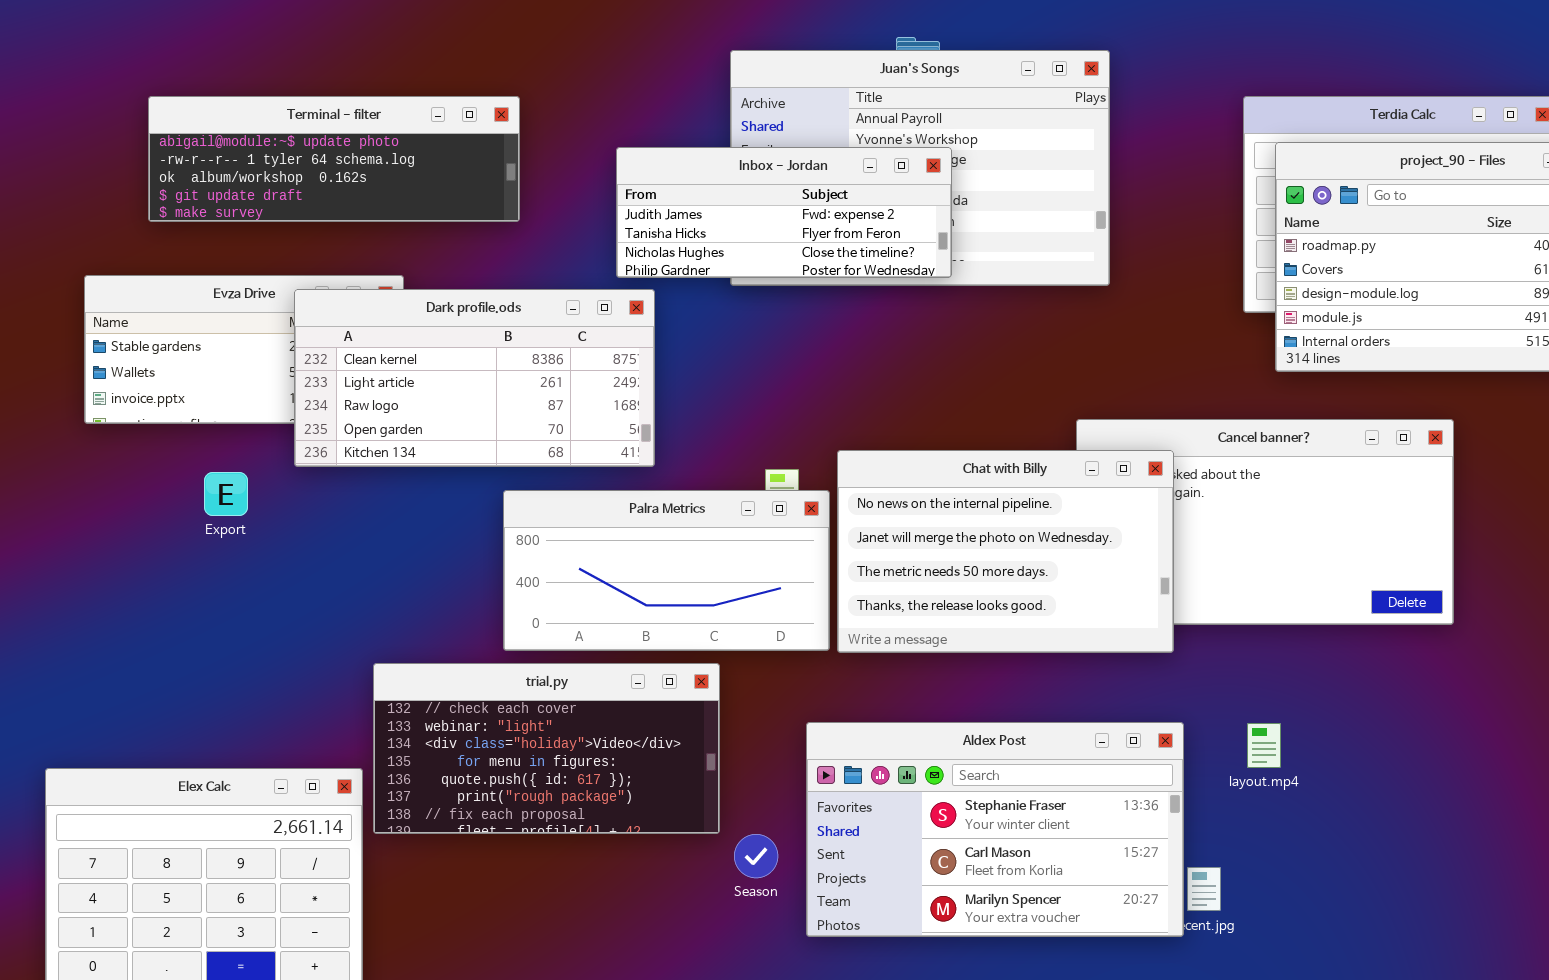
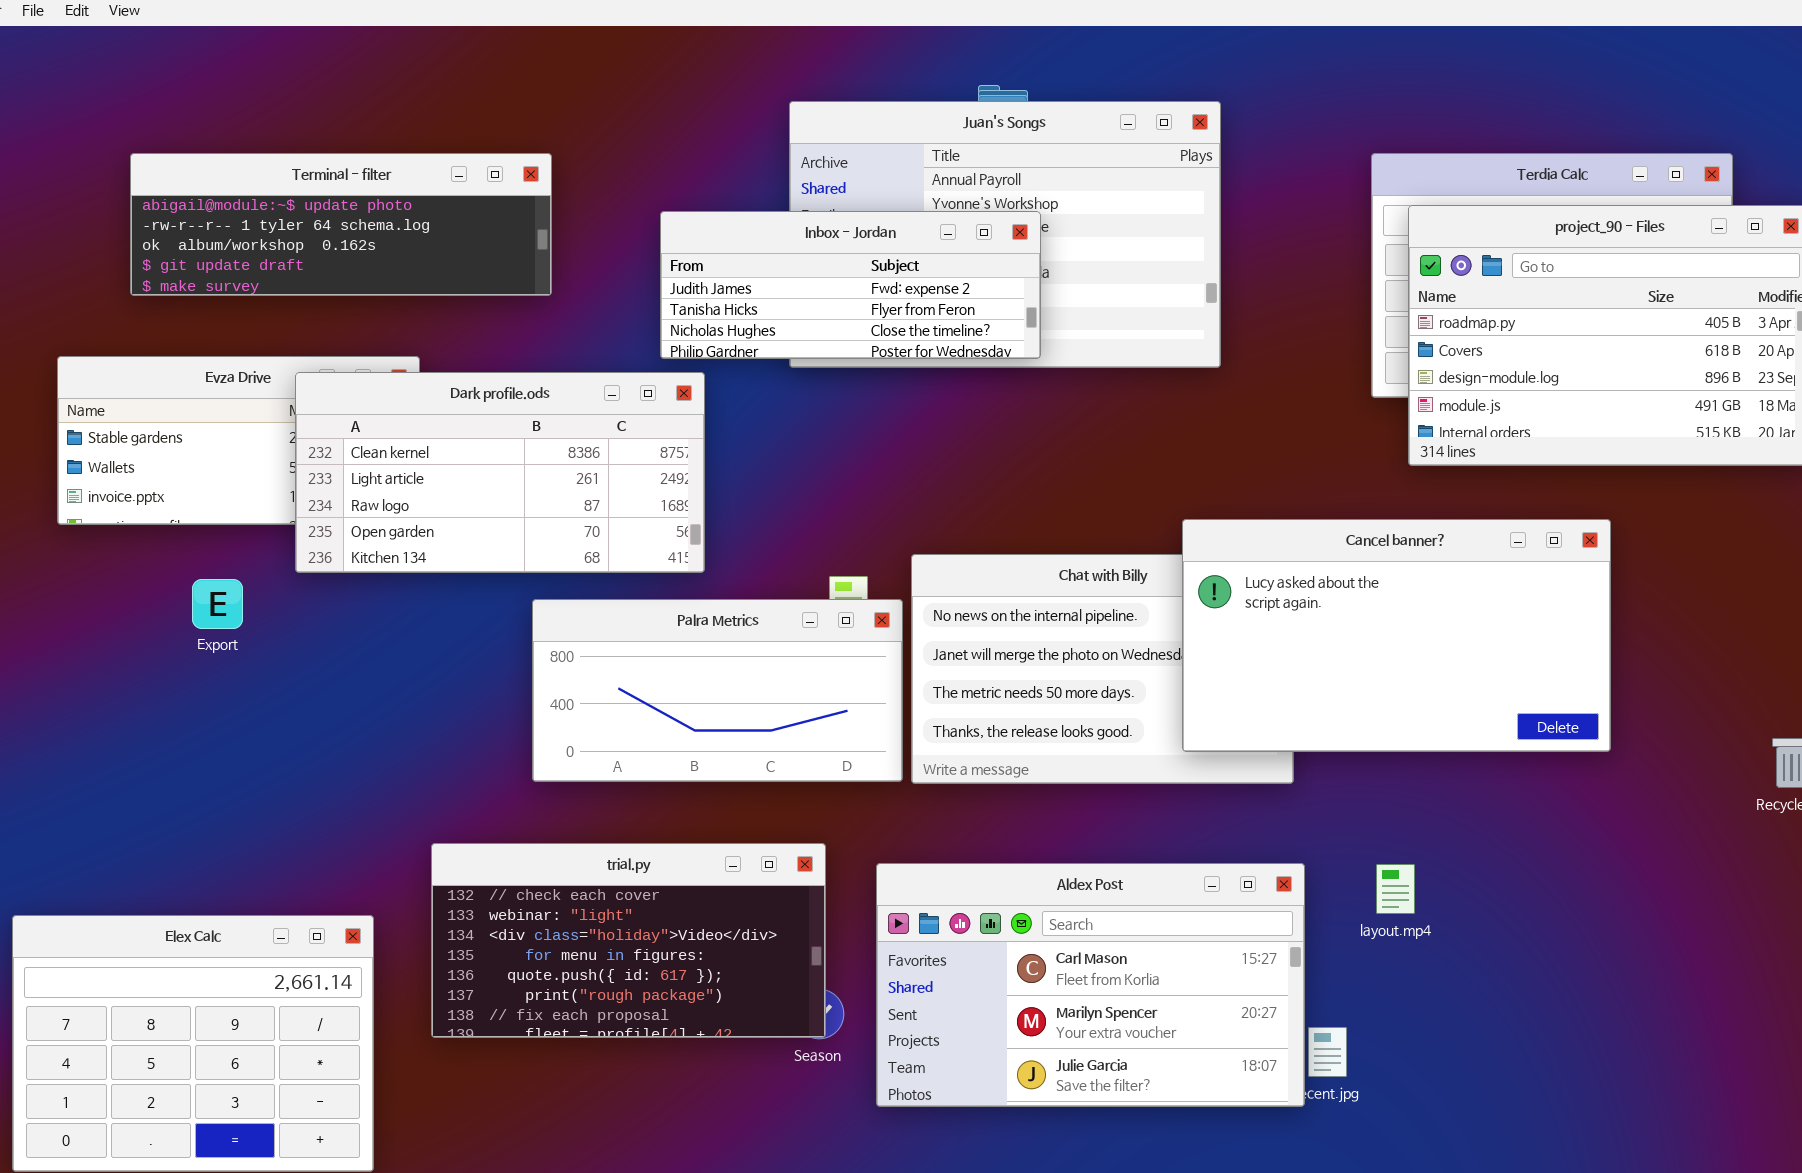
Cancel banner?: [1076,419,1454,625] -> [1182,519,1611,752], raised
trial.py: [373,663,720,834] -> [431,843,826,1038], moved
Aldex Post: [806,722,1184,937] -> [876,863,1305,1107], scrolled down 1 row

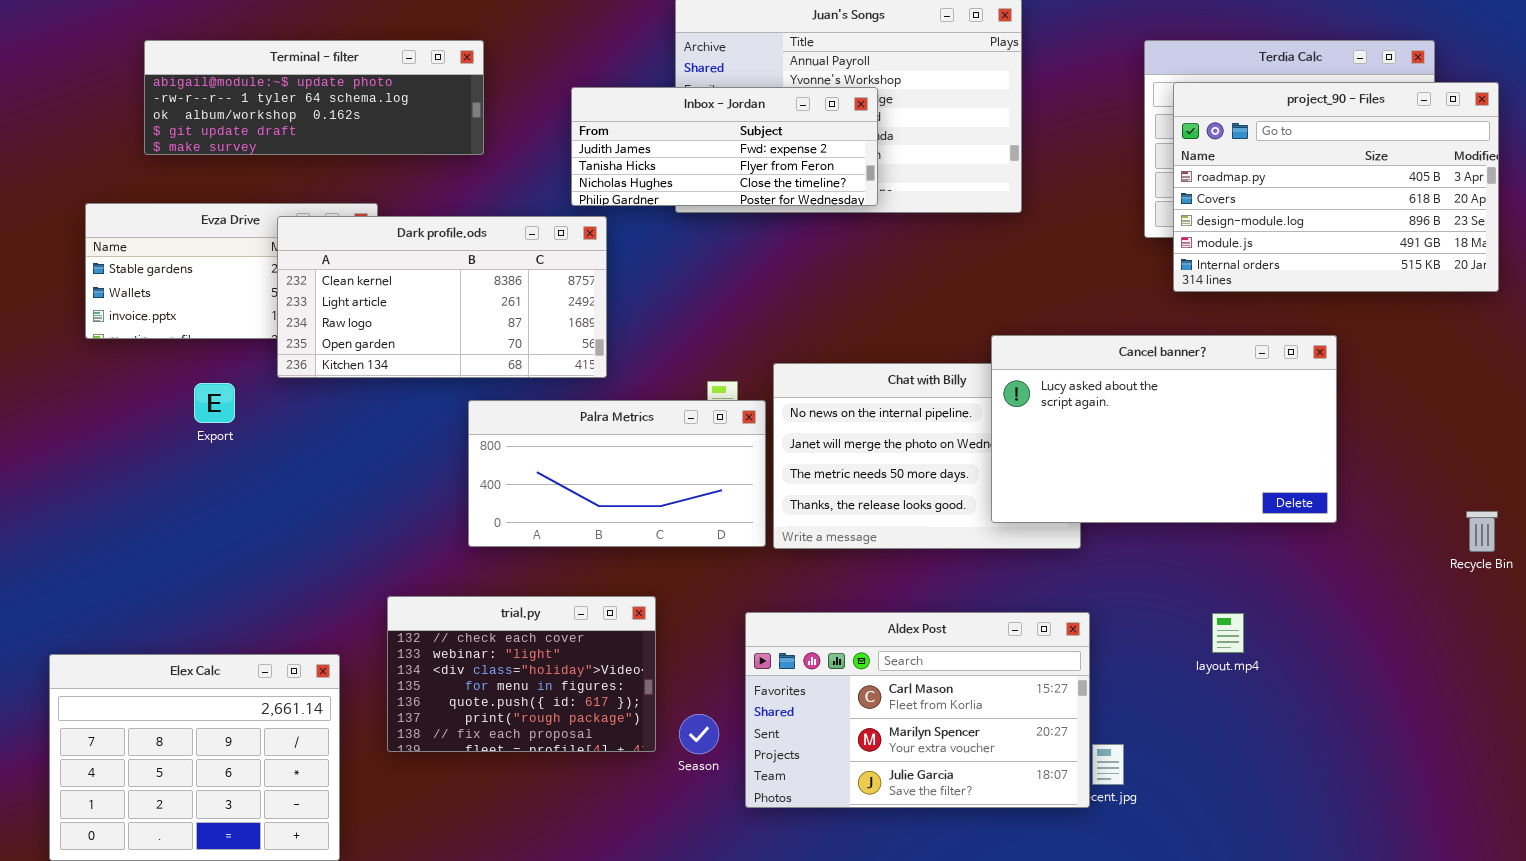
trial.py: [431,843,826,1038] -> [387,596,656,752], resized
layout.mp4: [1376,864,1415,914] -> [1212,613,1244,653], moved

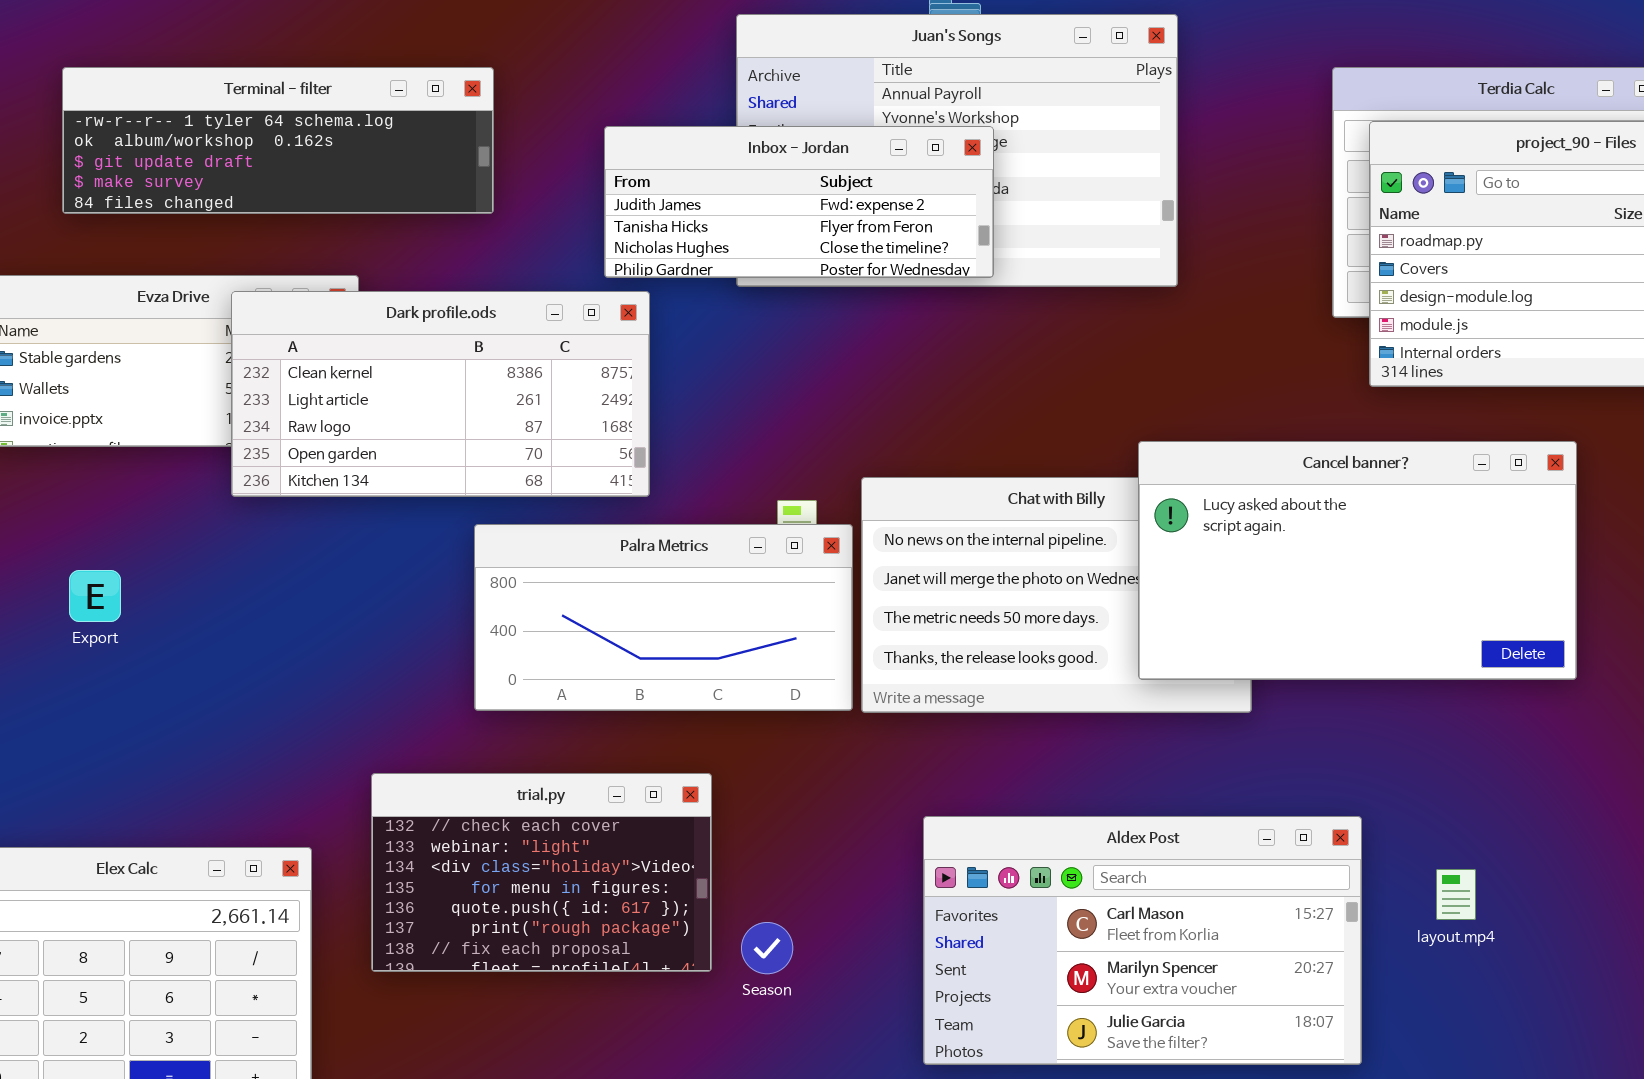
Terminal - filter: [144,40,484,155] -> [62,67,494,214], scrolled down 1 row
Export: [194,383,235,423] -> [69,570,121,622], moved
Aldex Post: [745,612,1090,808] -> [923,816,1362,1065], moved
layout.mp4: [1212,613,1244,653] -> [1436,869,1476,920], moved

